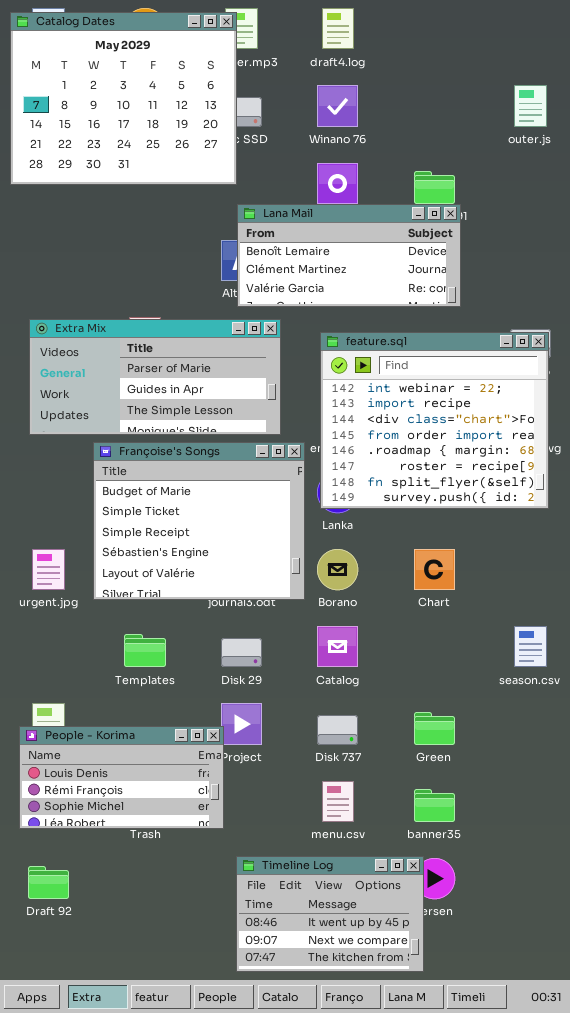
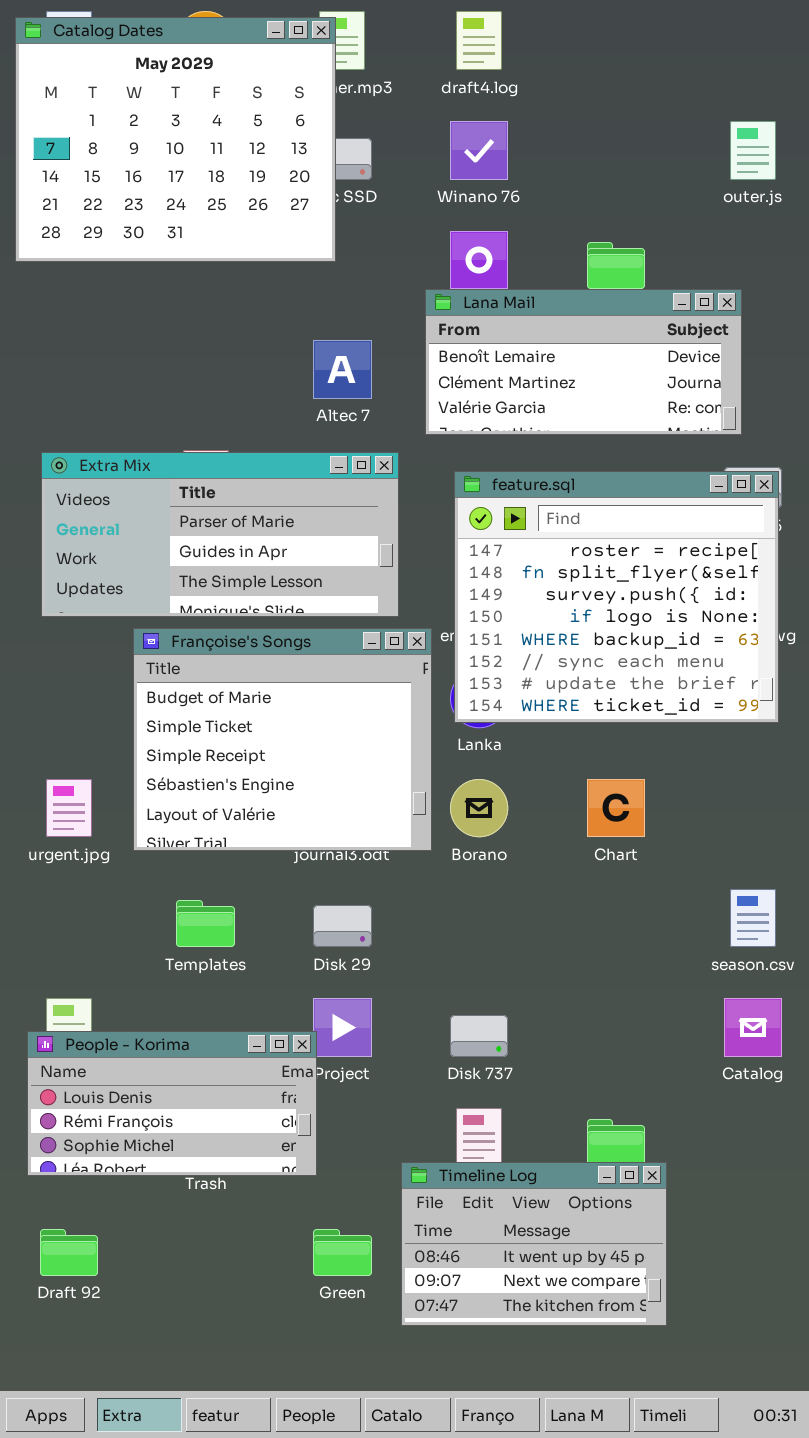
Lana Mail: [237,204,461,307] -> [425,289,742,435], moved
feature.sql: [320,332,549,509] -> [454,471,779,723], scrolled down 5 rows
Catalog: [317,626,358,667] -> [724,998,782,1057], moved
Green: [414,712,455,745] -> [313,1229,372,1276], moved
Timeline Log: [236,856,424,972] -> [401,1162,667,1326], moved

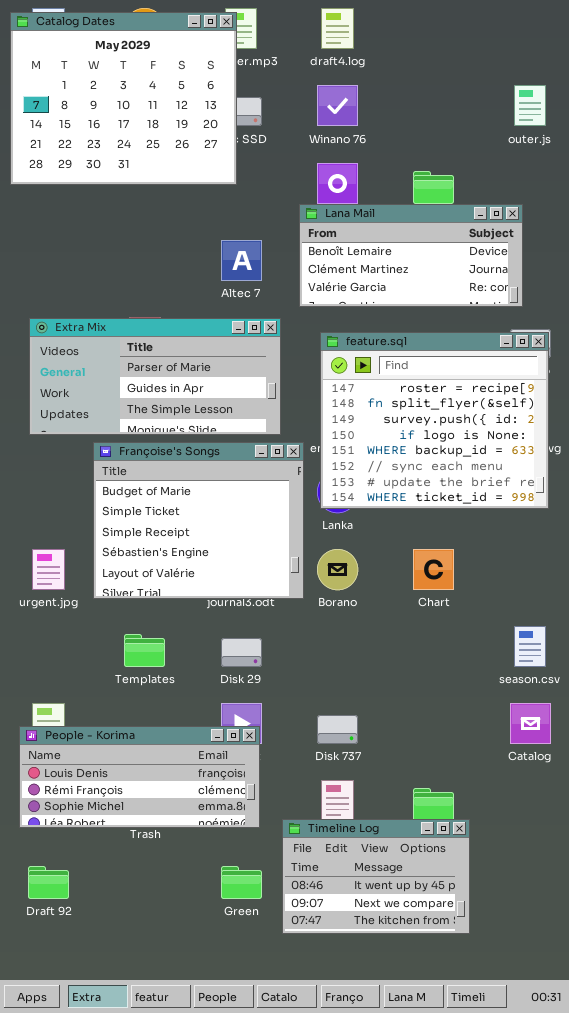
People - Korima: [27,1031,317,1176] -> [19,726,260,828], resized

